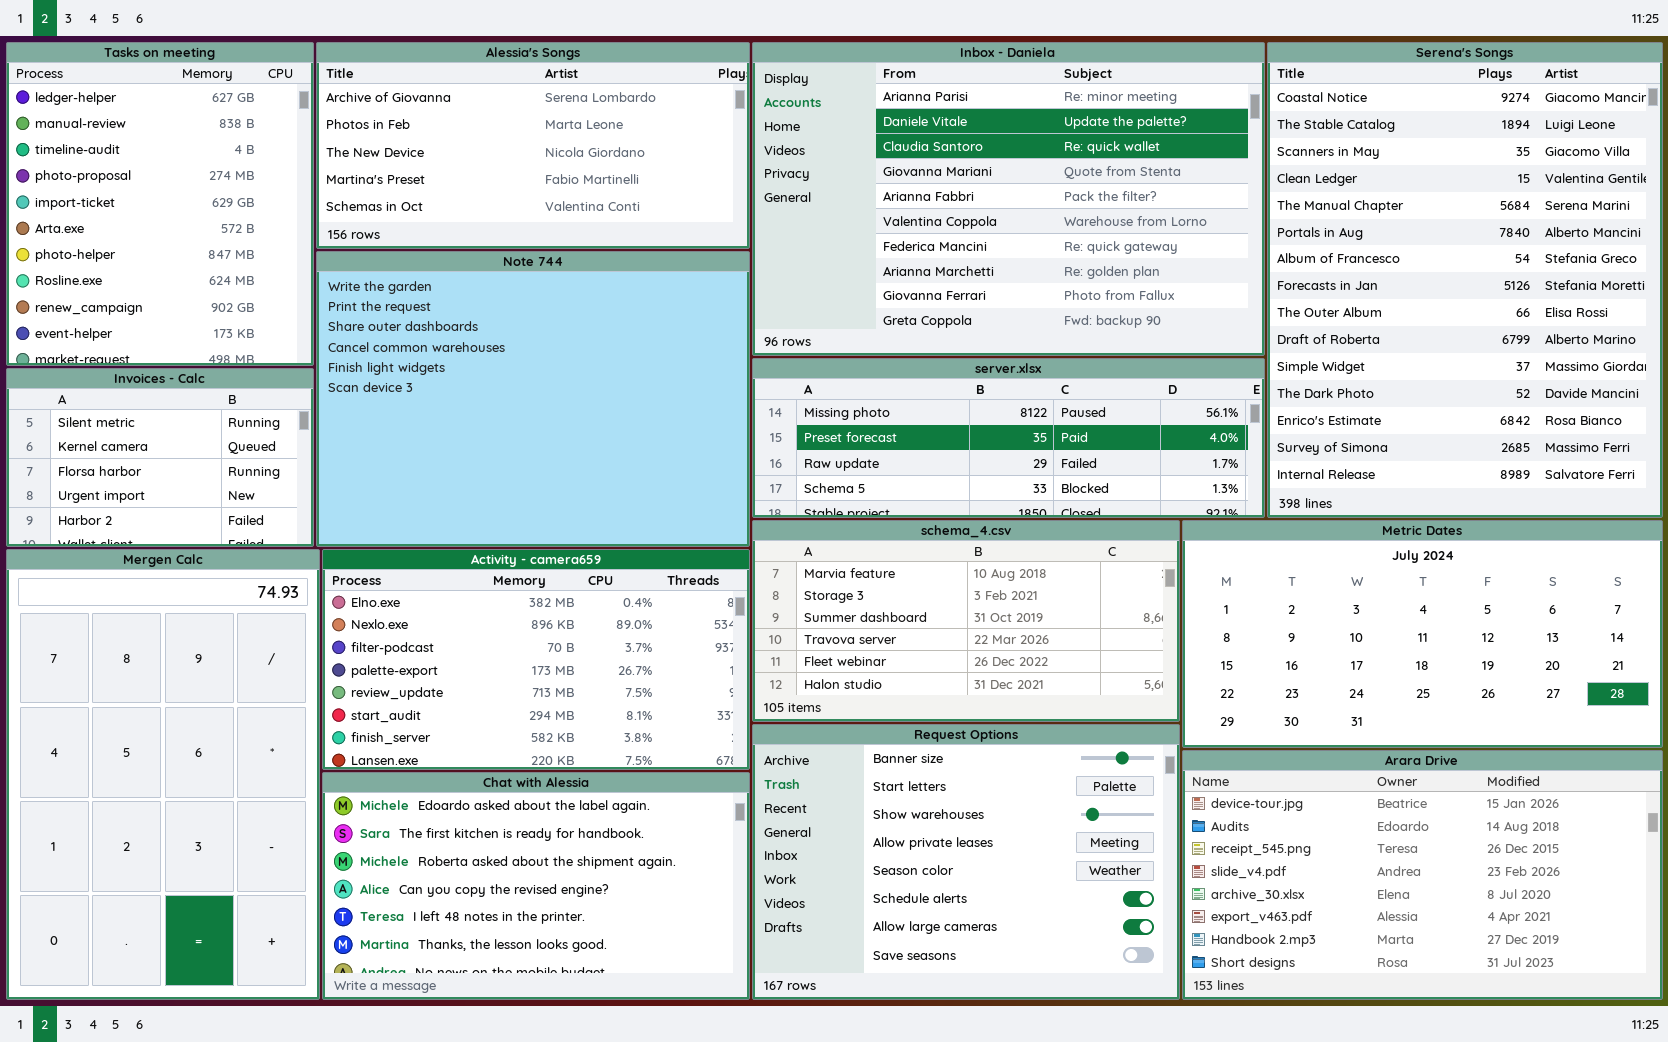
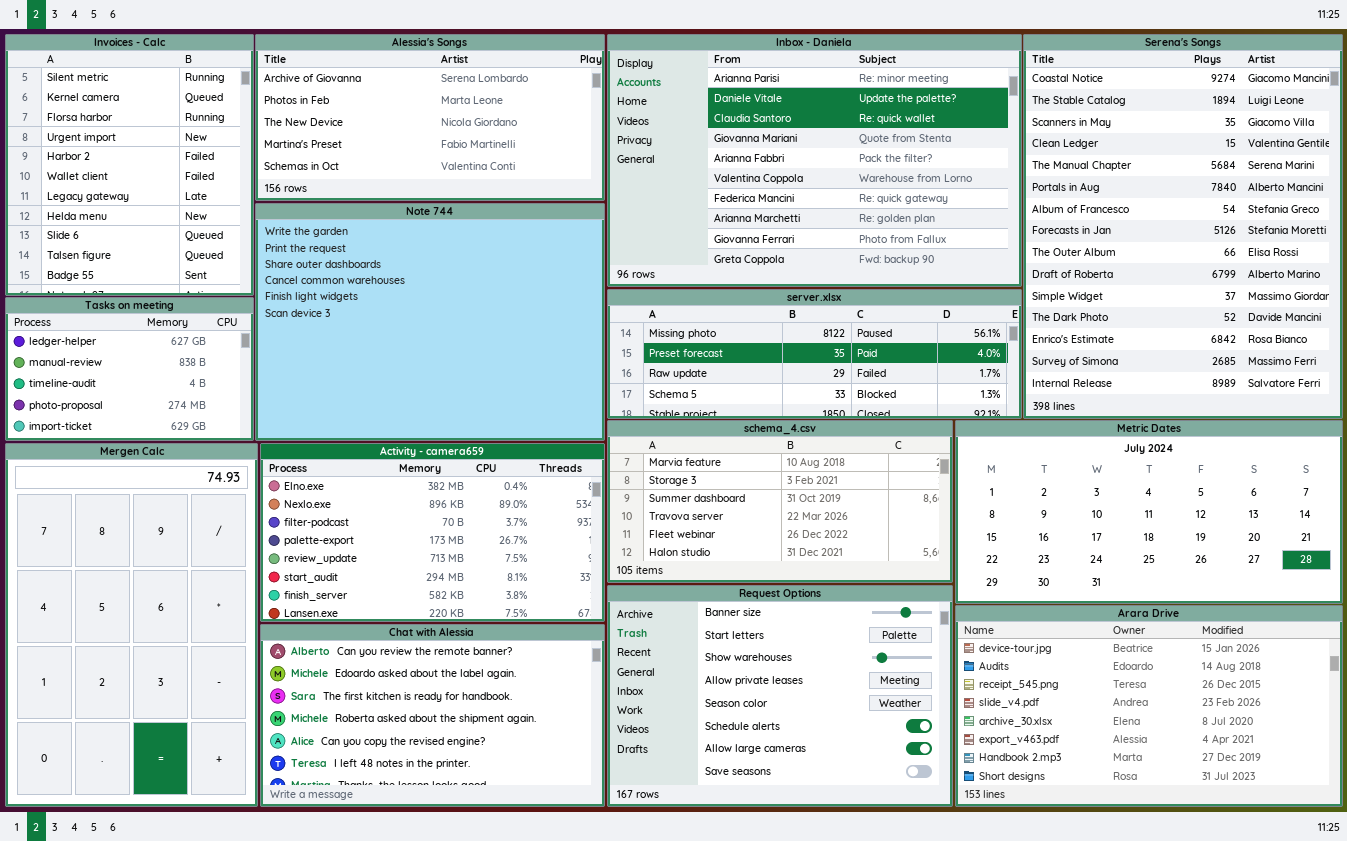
Tasks on meeting: [6,42,314,366] -> [5,297,254,441], moved, resized
Invoices - Calc: [6,368,314,547] -> [5,34,254,296], moved, resized
Chat with Alessia: [322,772,750,1000] -> [260,624,605,807], scrolled up 1 row

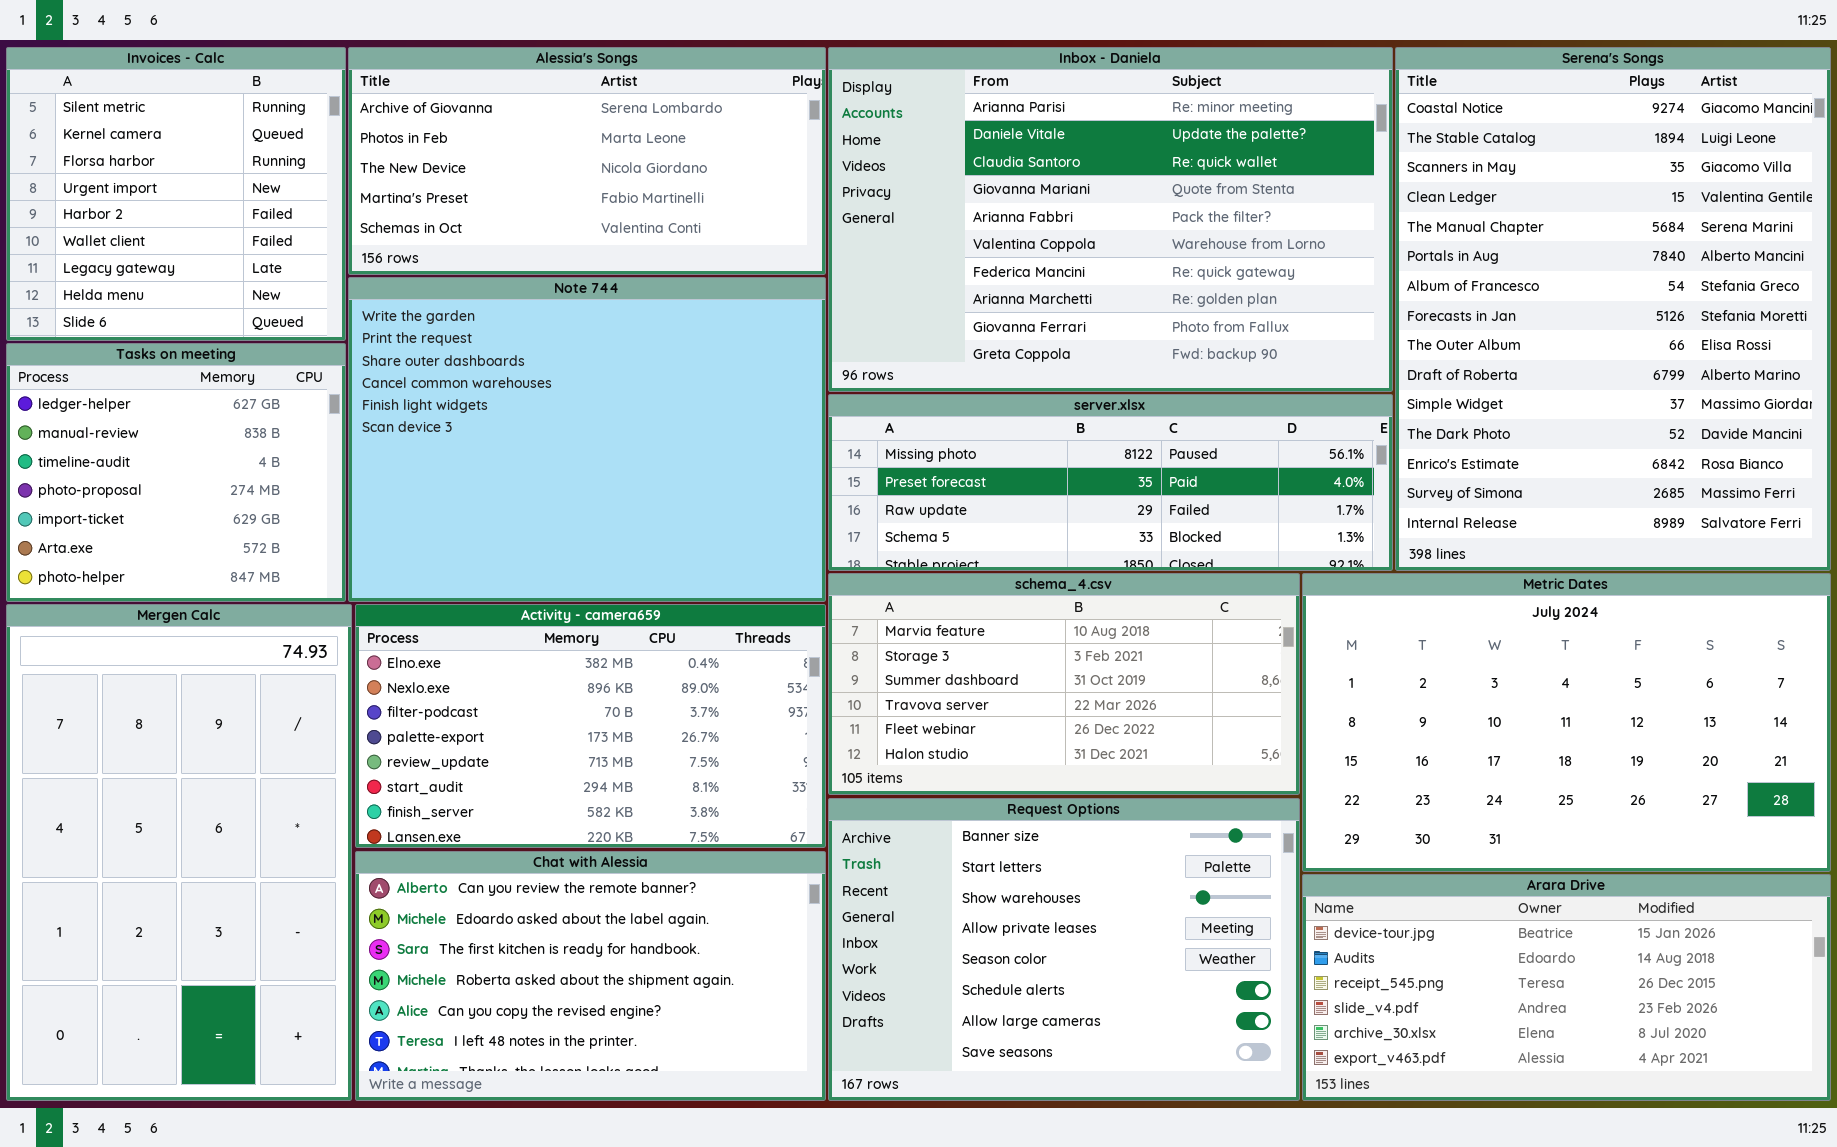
Invoices - Calc: [5,34,254,296] -> [6,47,346,341], resized
Tasks on meeting: [5,297,254,441] -> [6,343,346,602], resized
Metric Dates: [955,420,1343,604] -> [1302,573,1831,872], resized
Arara Drive: [955,605,1343,807] -> [1302,874,1831,1101], resized

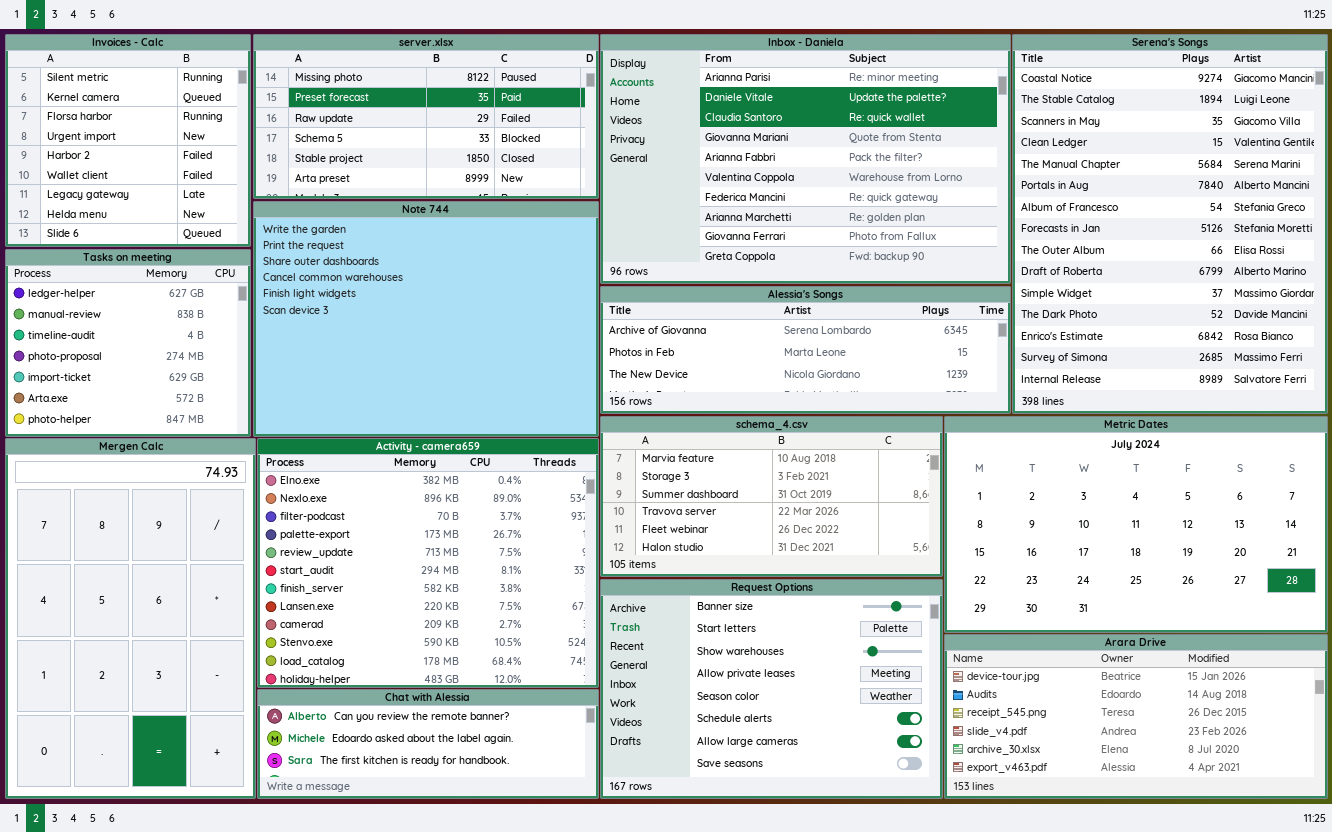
Alessia's Songs: [348,47,826,275] -> [600,286,1011,414], moved, resized
server.xlsx: [828,394,1393,571] -> [253,34,599,199], moved, resized
Activity - camera659: [355,604,826,848] -> [257,438,599,688], resized
Chat with Alessia: [355,851,826,1101] -> [257,689,599,799], resized

